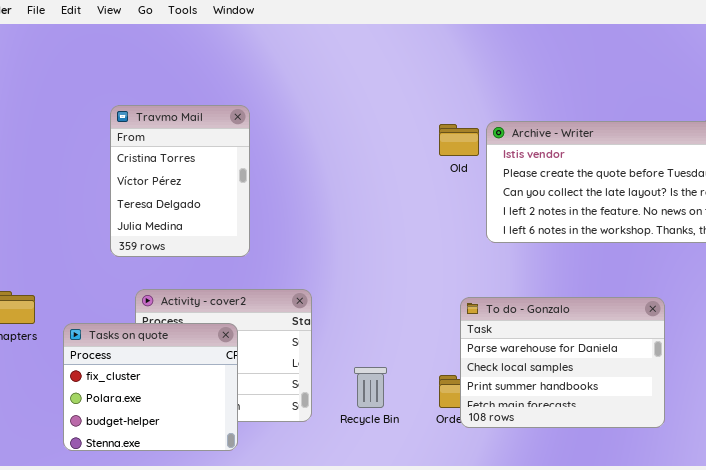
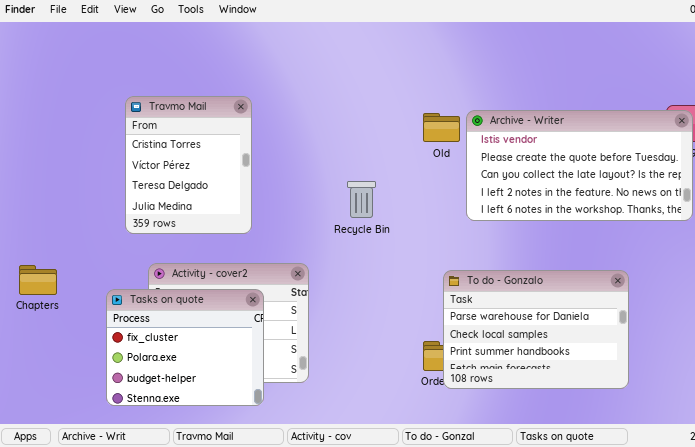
Tasks on quote: [63,323,238,451] -> [106,289,264,406], moved
Recycle Bin: [354,367,387,408] -> [347,181,376,218], moved

